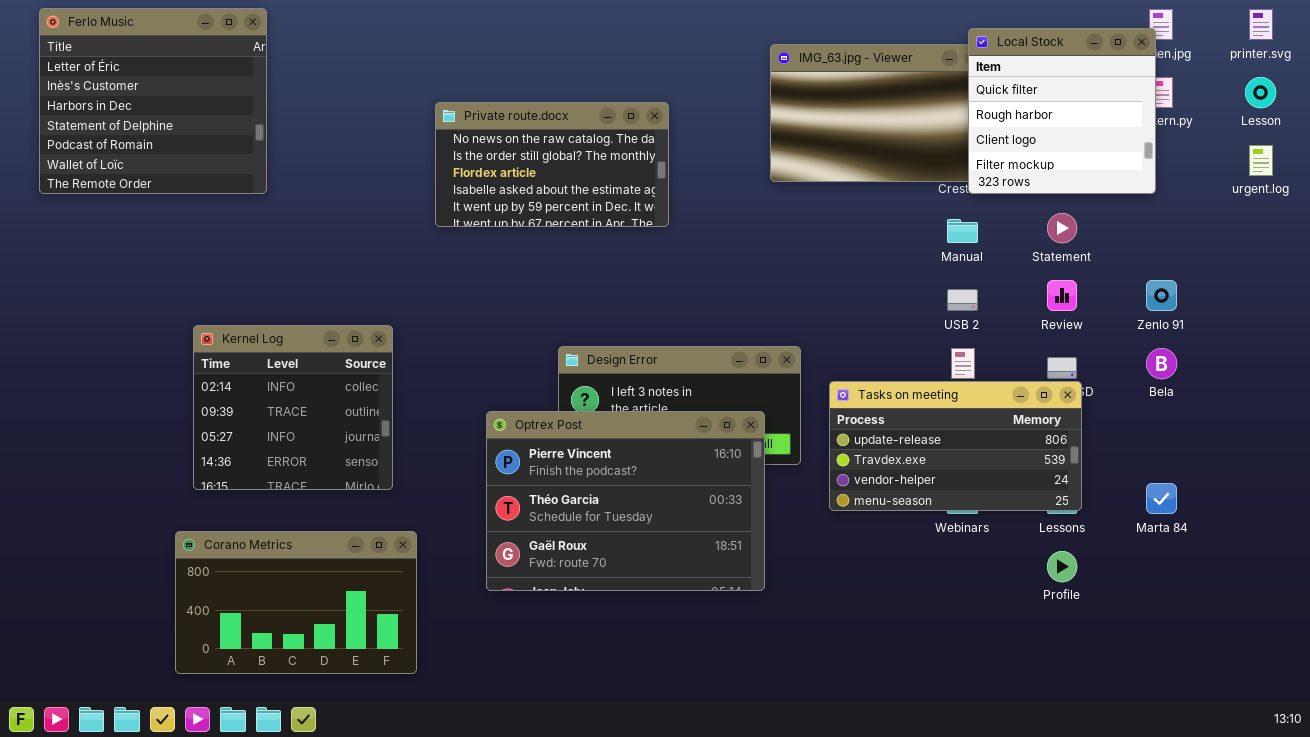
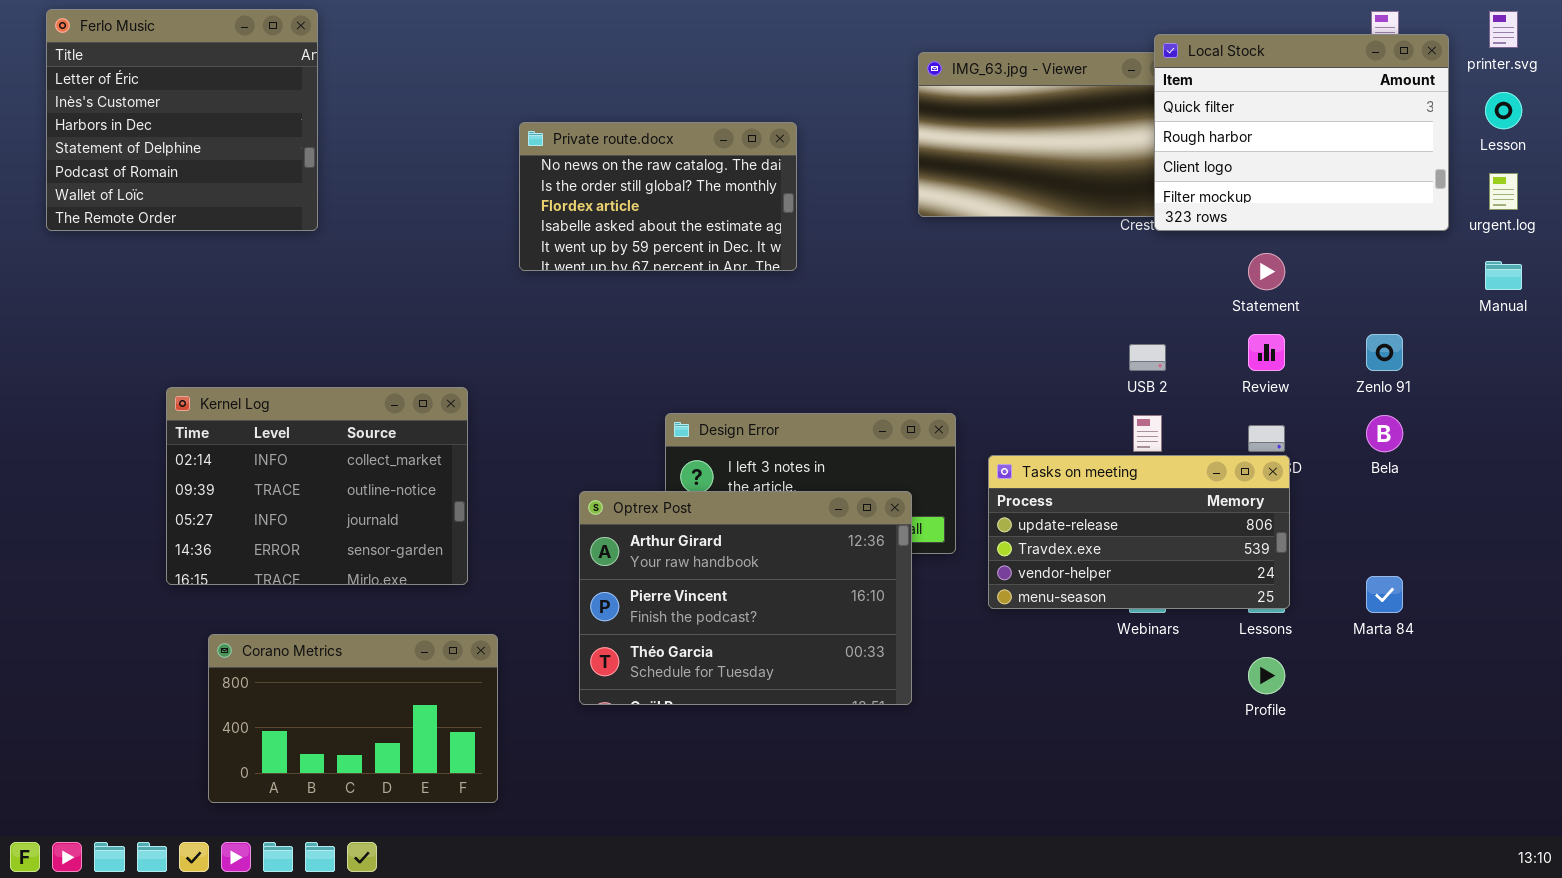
Local Stock: [968,28,1156,194] -> [1154,34,1449,231], resized
Manual: [947,219,978,243] -> [1485,261,1522,290], moved
Kernel Log: [193,325,393,490] -> [166,387,468,585], resized
Optrex Post: [486,411,765,591] -> [579,491,912,705], scrolled up 1 row

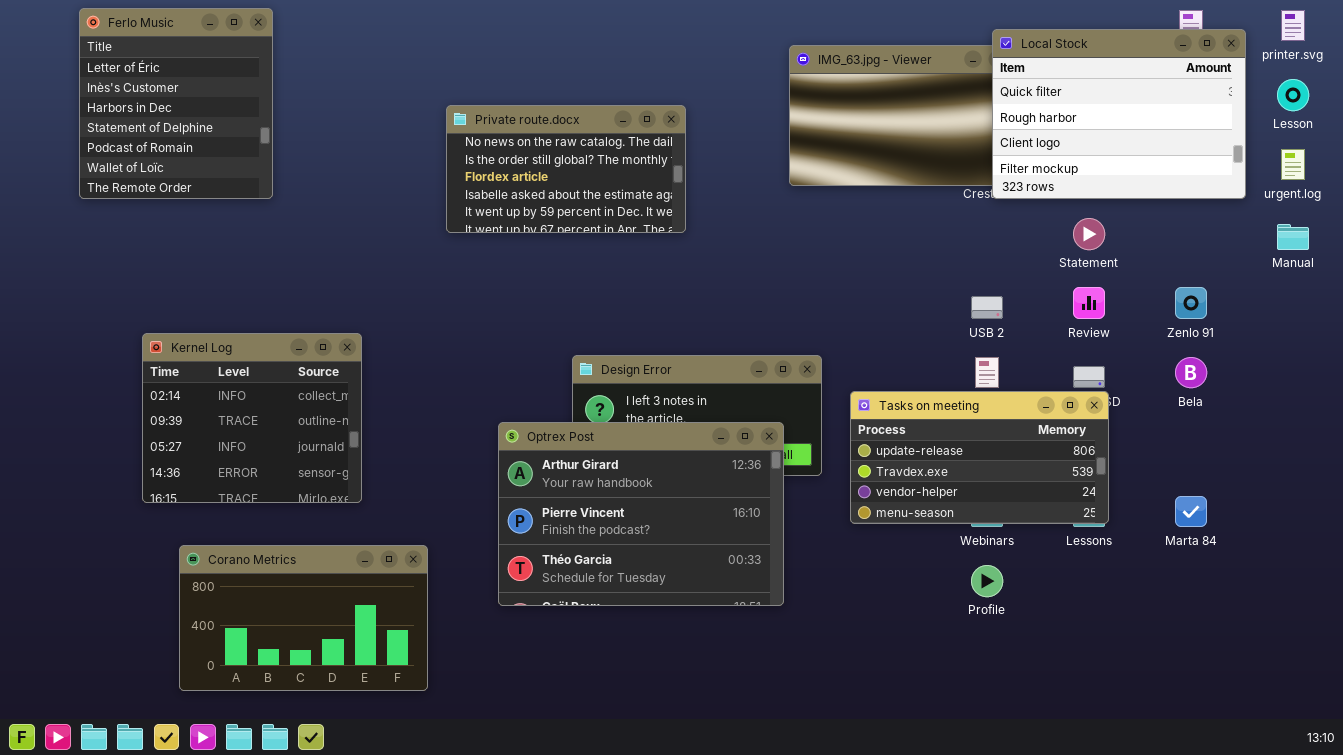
Ferlo Music: [46,9,318,231] -> [79,8,273,199], resized
Kernel Log: [166,387,468,585] -> [142,333,362,503], resized
Profile: [1248,657,1285,694] -> [971,565,1003,597], moved

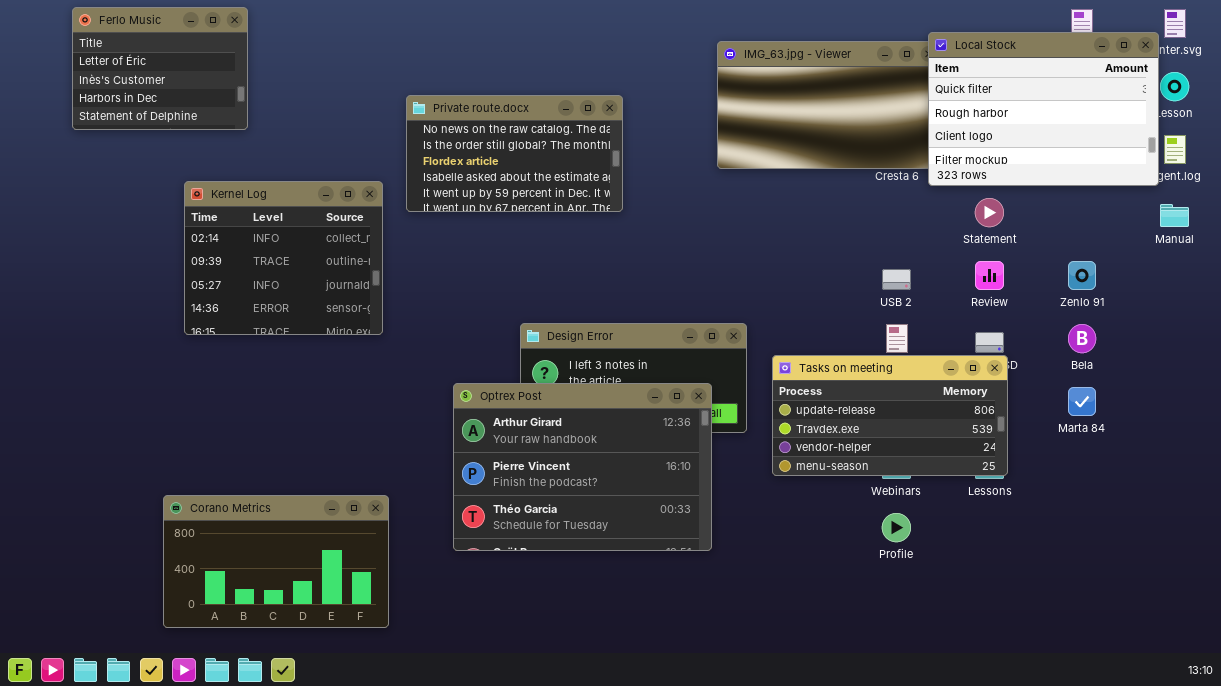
Ferlo Music: [79,8,273,199] -> [72,7,248,130], resized
Local Stock: [992,29,1246,199] -> [928,32,1159,186], moved
Kernel Log: [142,333,362,503] -> [184,181,383,335], moved
Marta 84: [1175,496,1207,527] -> [1068,387,1096,416], moved

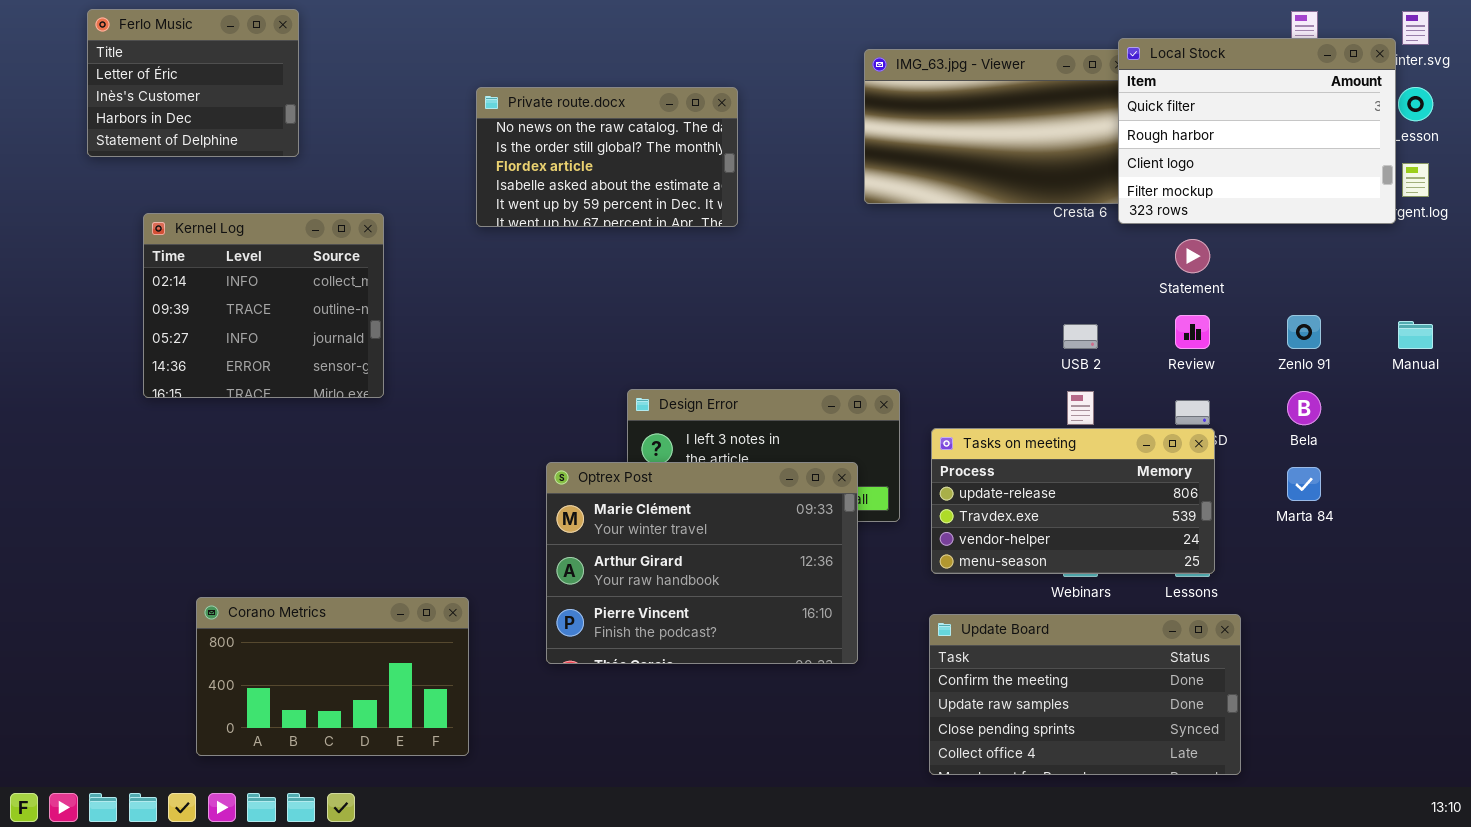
Private route.docx: [406,95,623,212] -> [476,87,738,227], moved
Kernel Log: [184,181,383,335] -> [143,213,384,398], moved
Manual: [1160,204,1189,227] -> [1398,321,1433,349], moved
Optrex Post: [453,383,712,551] -> [546,462,858,664], scrolled up 1 row
Update Board: none -> [929,614,1241,775], opened

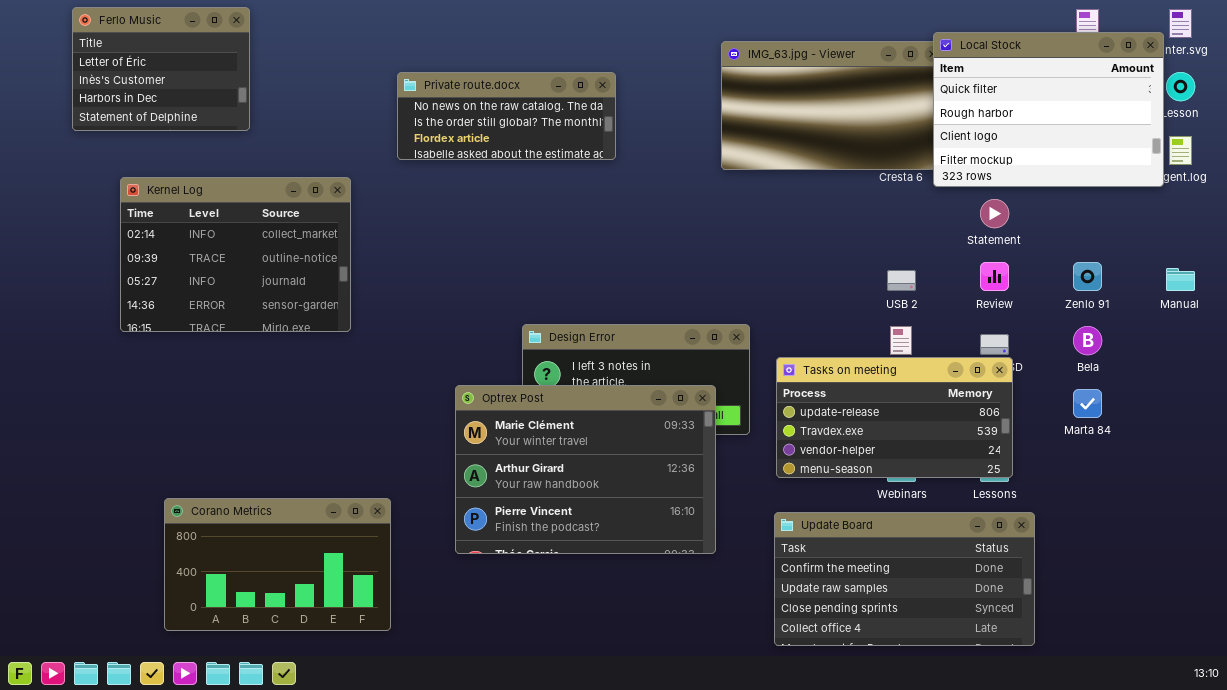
Private route.docx: [476,87,738,227] -> [397,72,616,160], resized
Kernel Log: [143,213,384,398] -> [120,177,351,332], resized

